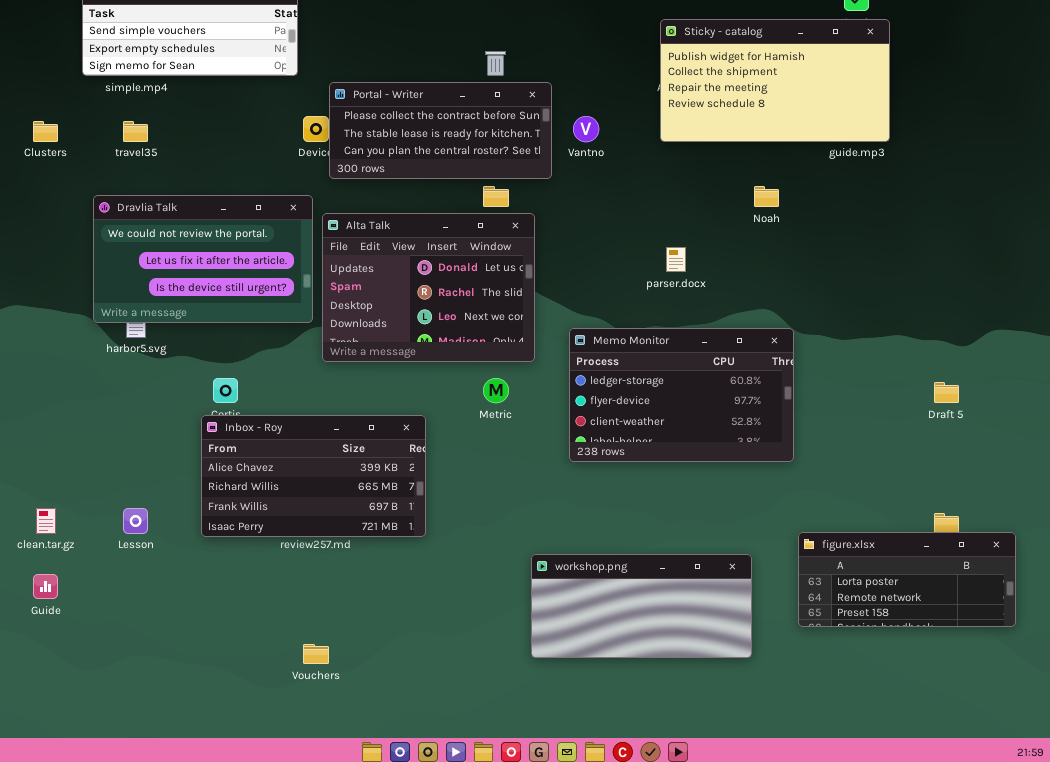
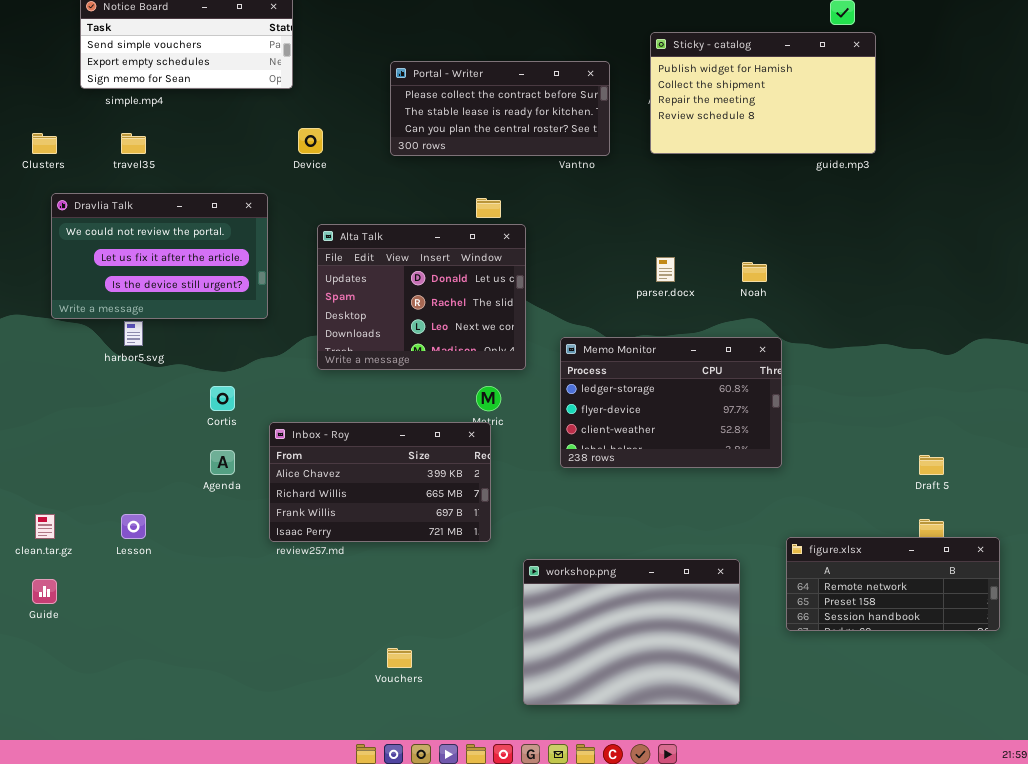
Portal - Writer: [329,82,552,179] -> [390,61,610,156], moved
Noah: [754,186,779,207] -> [742,262,767,282], moved
Dravlia Talk: [93,195,313,323] -> [51,193,268,319], moved
Draft 5: [934,382,959,403] -> [919,455,944,475], moved
Inbox - Roy: [201,415,426,537] -> [269,422,491,542], moved
figure.xlsx: [798,532,1016,627] -> [786,537,1000,631], scrolled down 1 row
workshop.png: [531,554,752,658] -> [523,559,740,705], resized
Vouchers: [303,644,329,664] -> [387,648,412,668], moved

